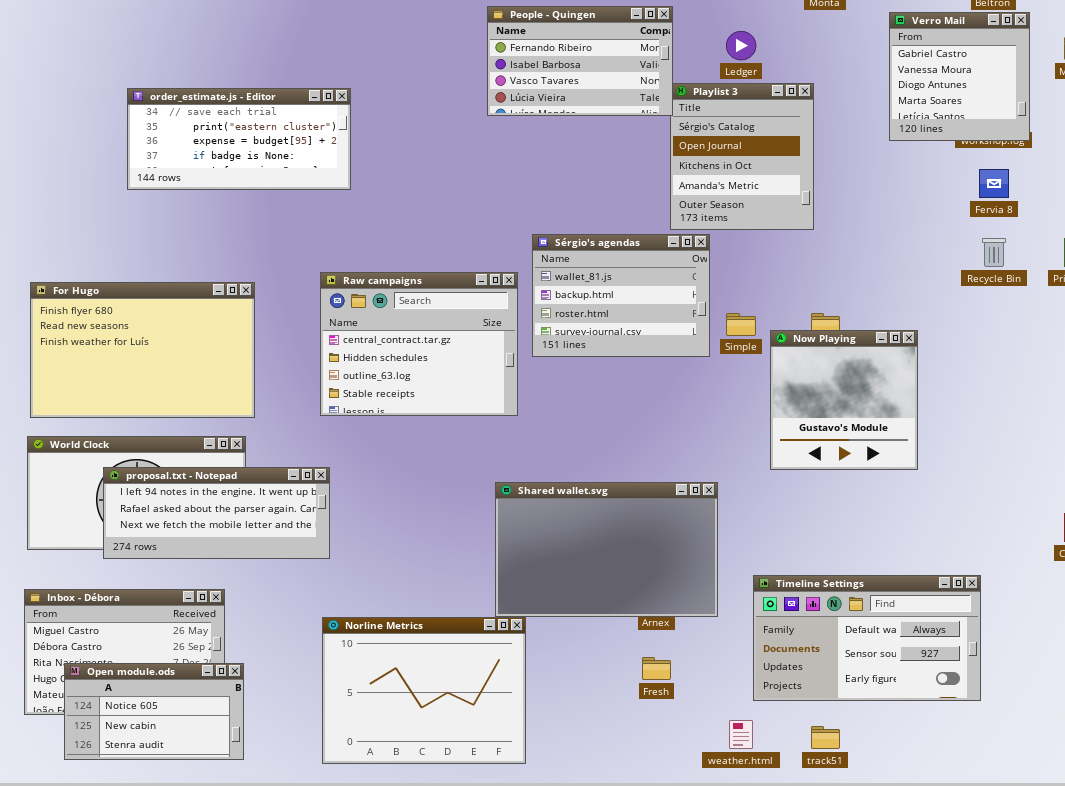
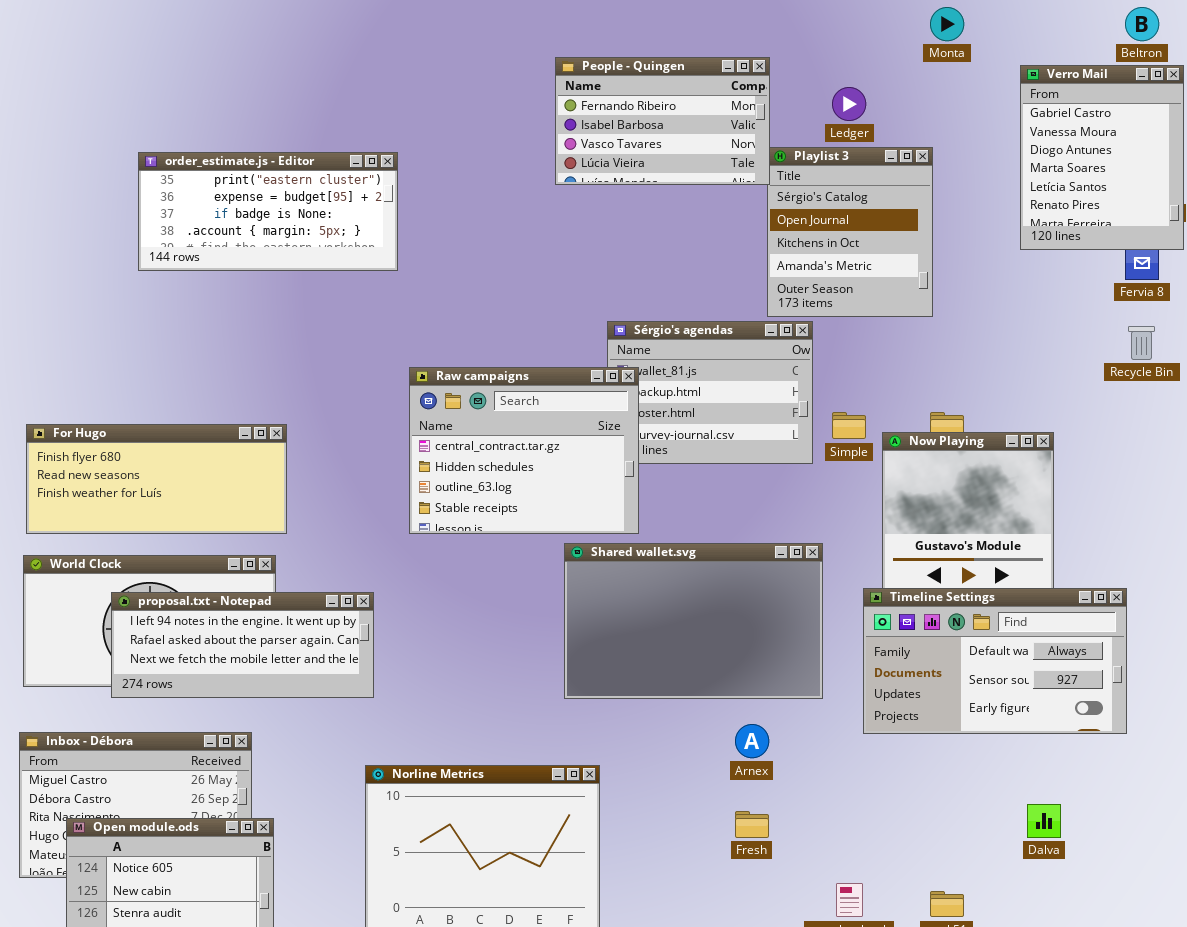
Verro Mail: [889,12,1030,141] -> [1020,65,1184,250], resized
order_estimate.js - Editor: [127,88,351,190] -> [138,152,398,271], scrolled down 1 row
Raw campaigns: [320,272,518,416] -> [409,367,639,534], moved
For Hugo: [30,282,255,418] -> [26,424,287,534], resized
Shared wallet.svg: [495,482,718,617] -> [564,543,823,699], moved
Timeline Settings: [753,575,981,701] -> [863,588,1127,734], moved

